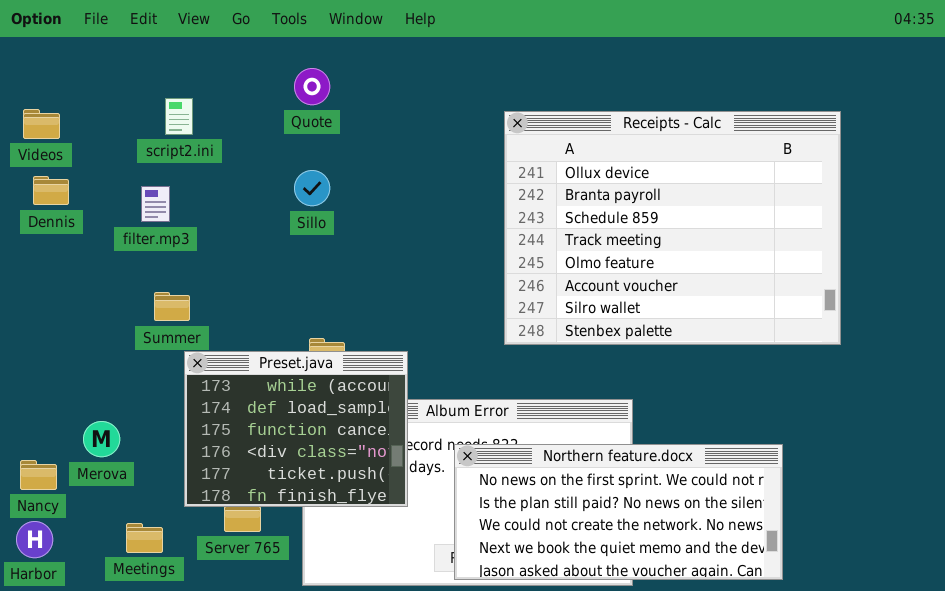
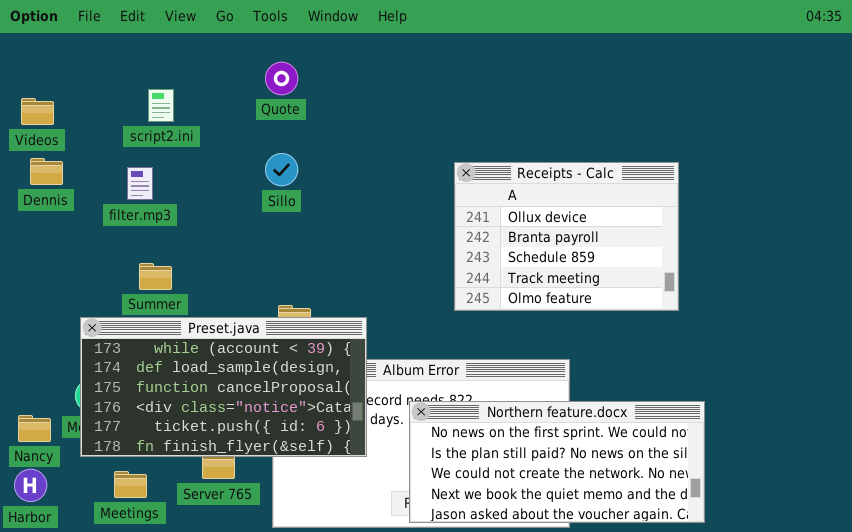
Receipts - Calc: [504,111,841,345] -> [454,162,679,311], resized
Preset.java: [184,351,408,507] -> [80,317,367,457], resized

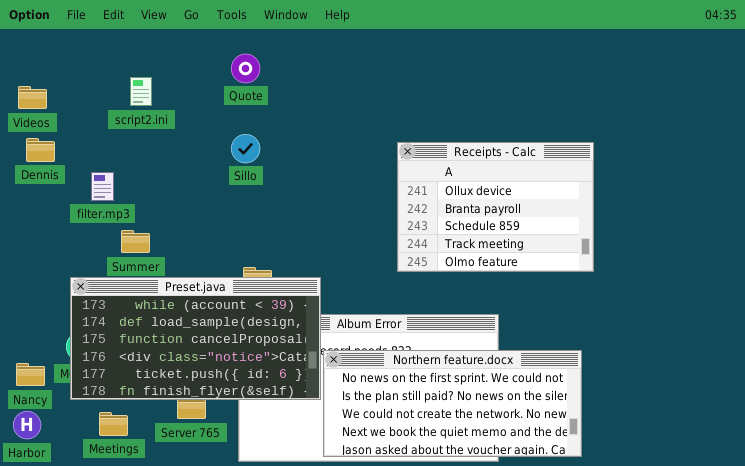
filter.mp3: [127,167,153,200] -> [91,172,114,201], moved
Northern feature.docx: [409,401,705,523] -> [323,350,582,457], moved

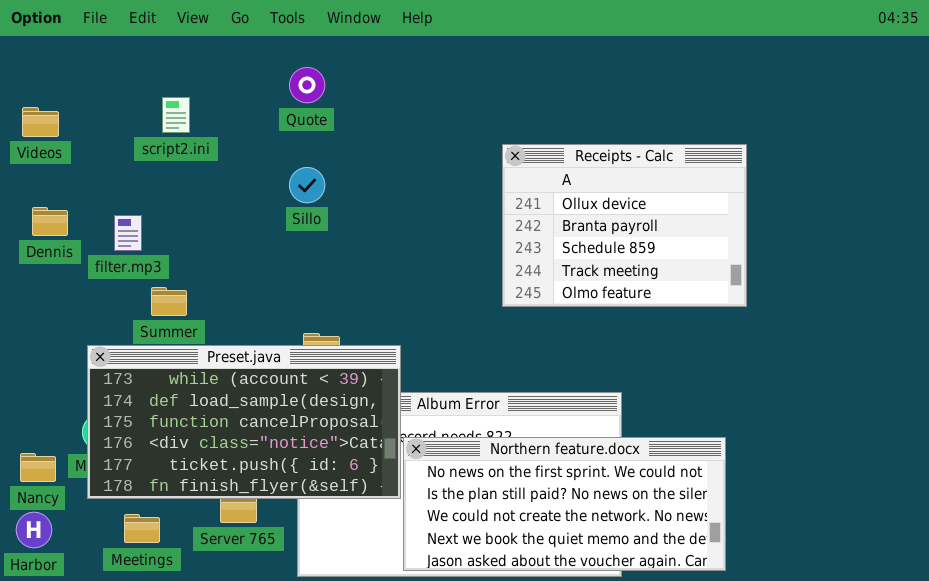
Dennis: [26,138,55,162] -> [32,207,68,236], moved
Receipts - Calc: [397,142,594,272] -> [502,144,747,307], moved

